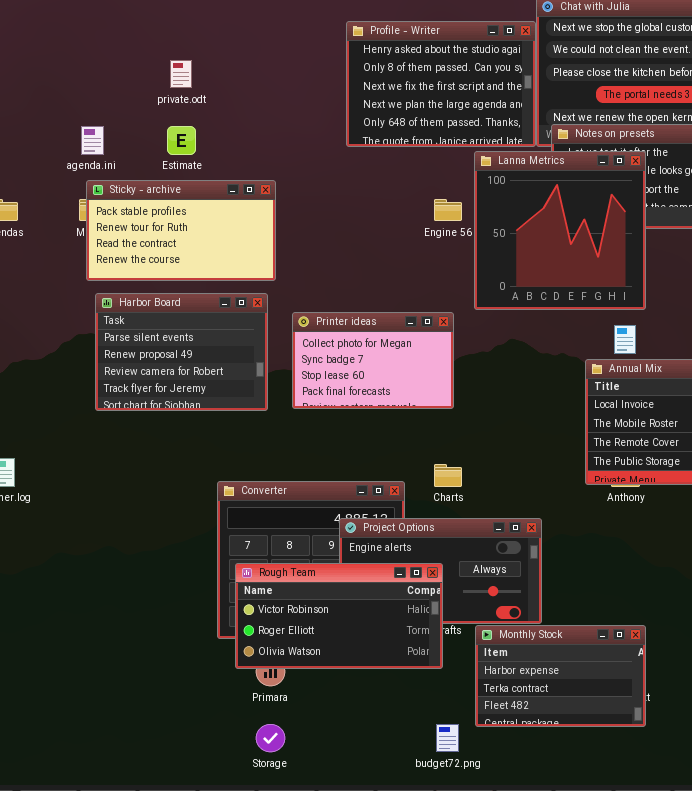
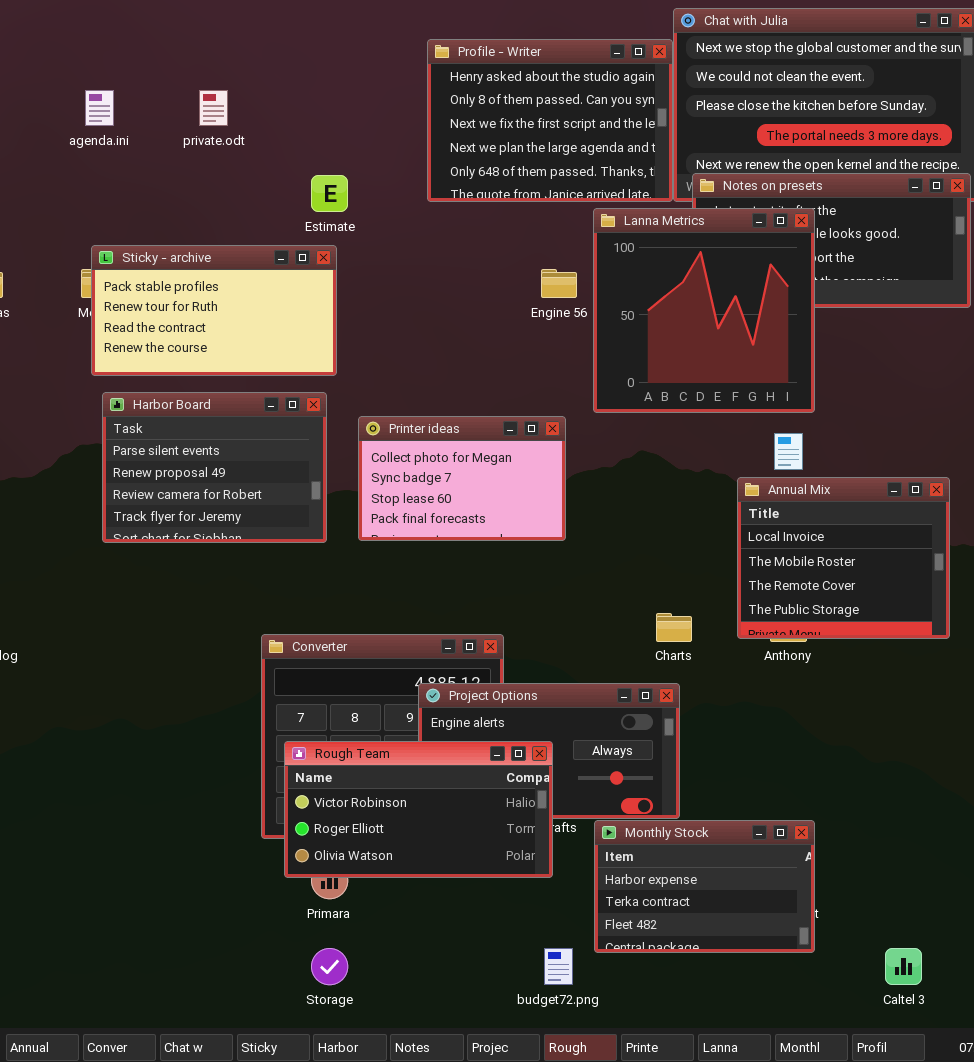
agenda.ini: [81,126,104,155] -> [85,90,114,126], moved
Estimate: [167,126,196,155] -> [311,175,348,212], moved
Charts: [434,464,462,487] -> [656,613,692,642], moved

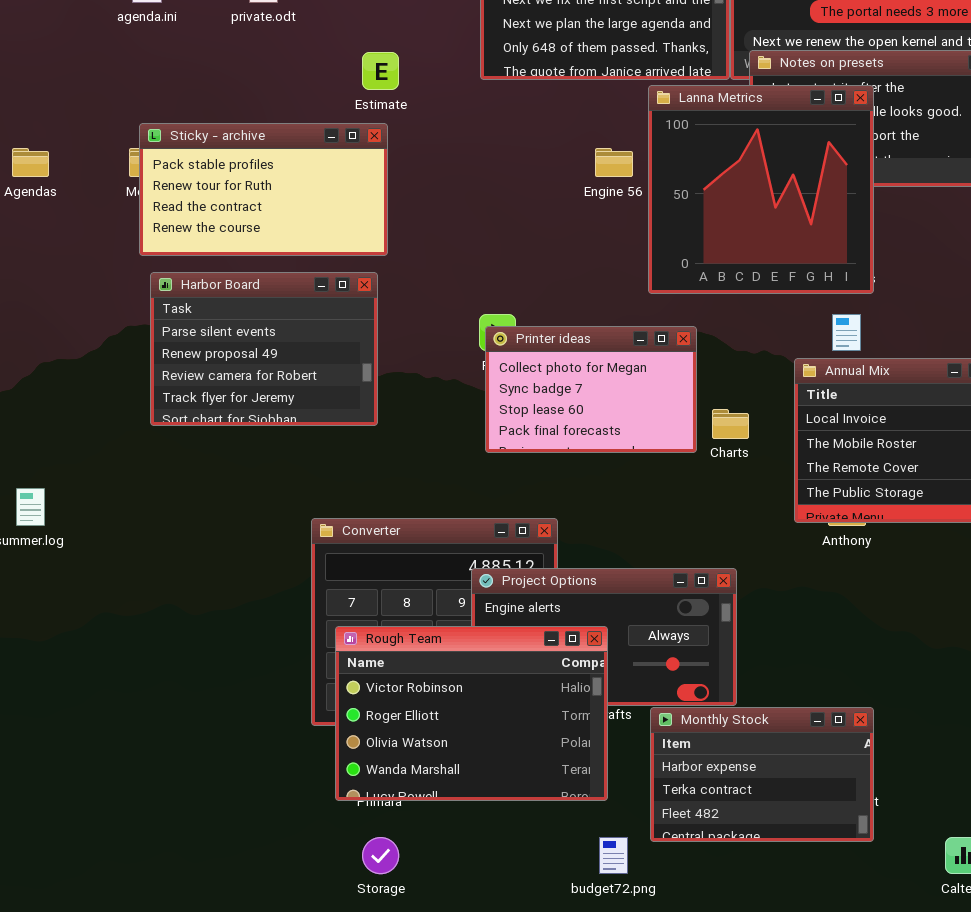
Printer ideas: [358,416,566,541] -> [485,326,697,453], moved
Charts: [656,613,692,642] -> [712,409,749,439], moved
Rough Team: [284,741,553,878] -> [335,626,608,801], resized

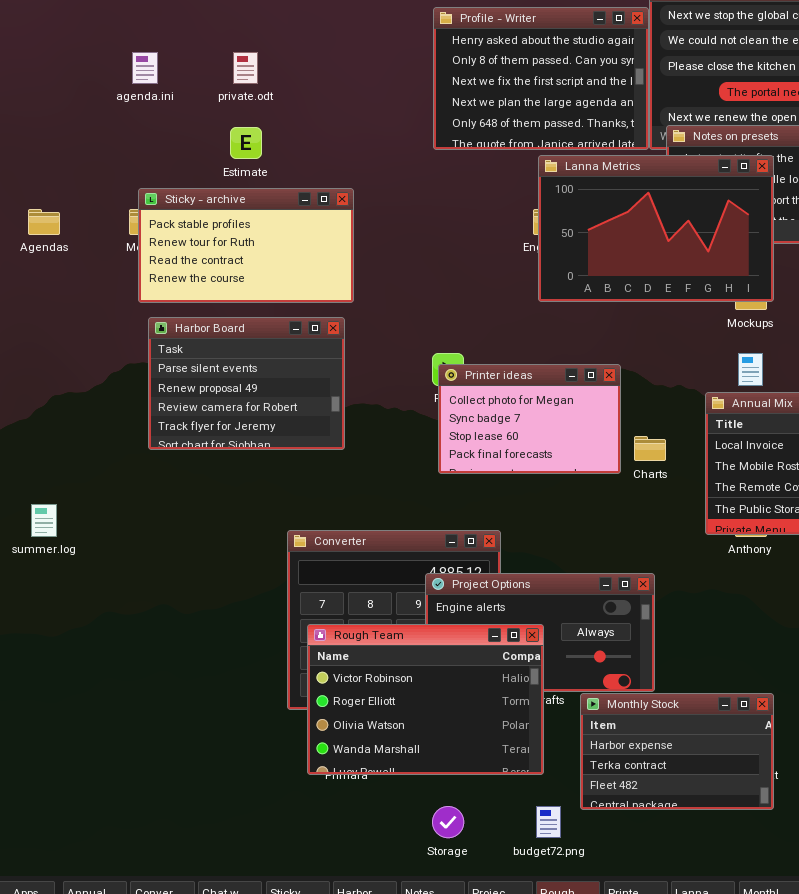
Estimate: [362,52,399,90] -> [230,127,262,159], moved
Lanna Metrics: [648,85,874,294] -> [538,155,774,302], resized
Storage: [362,837,399,874] -> [432,806,464,838], moved

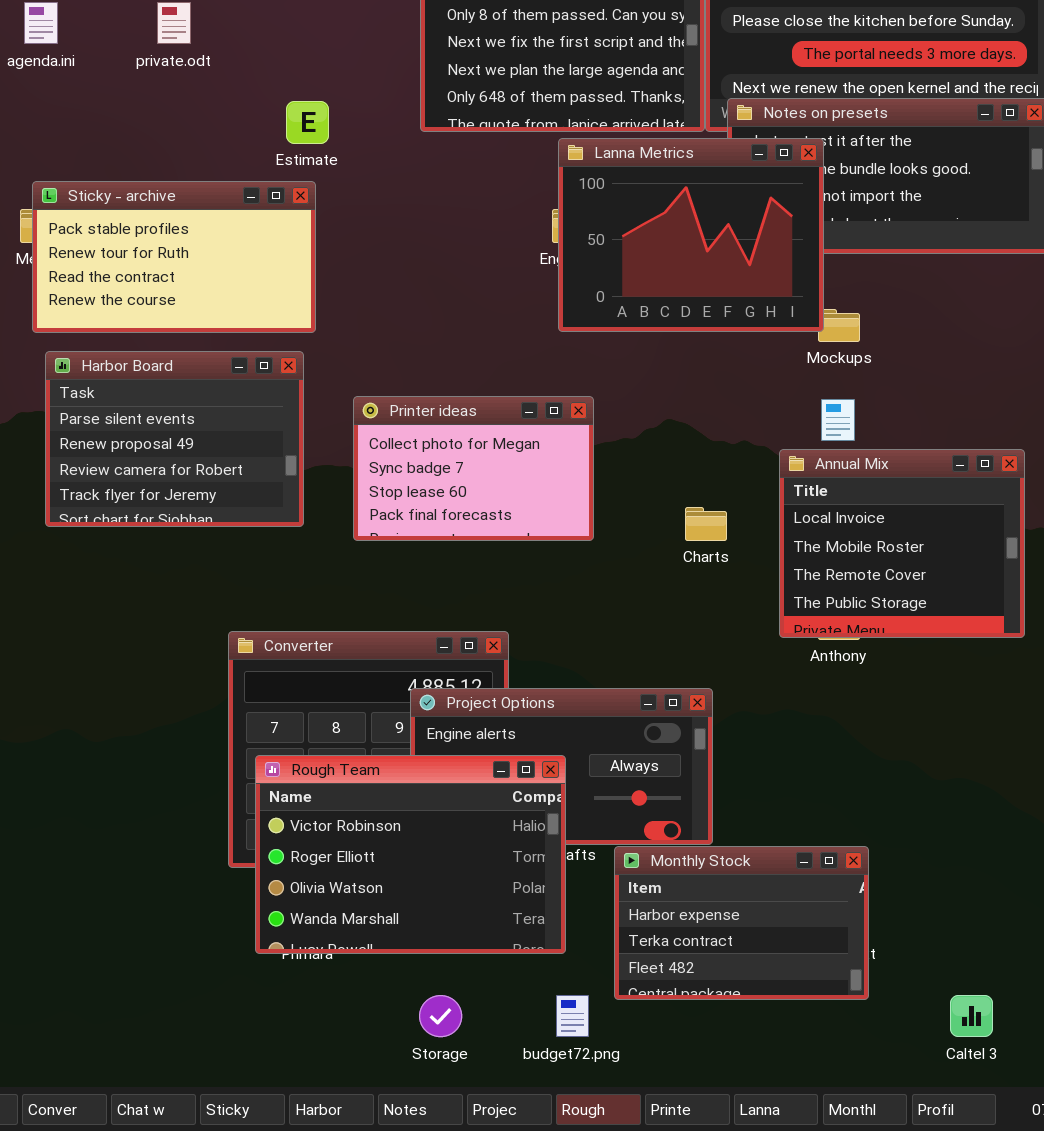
Estimate: [230,127,262,159] -> [286,101,329,144], moved
Lanna Metrics: [538,155,774,302] -> [558,138,824,332], resized
Printer ideas: [438,364,621,474] -> [353,396,594,541], moved

